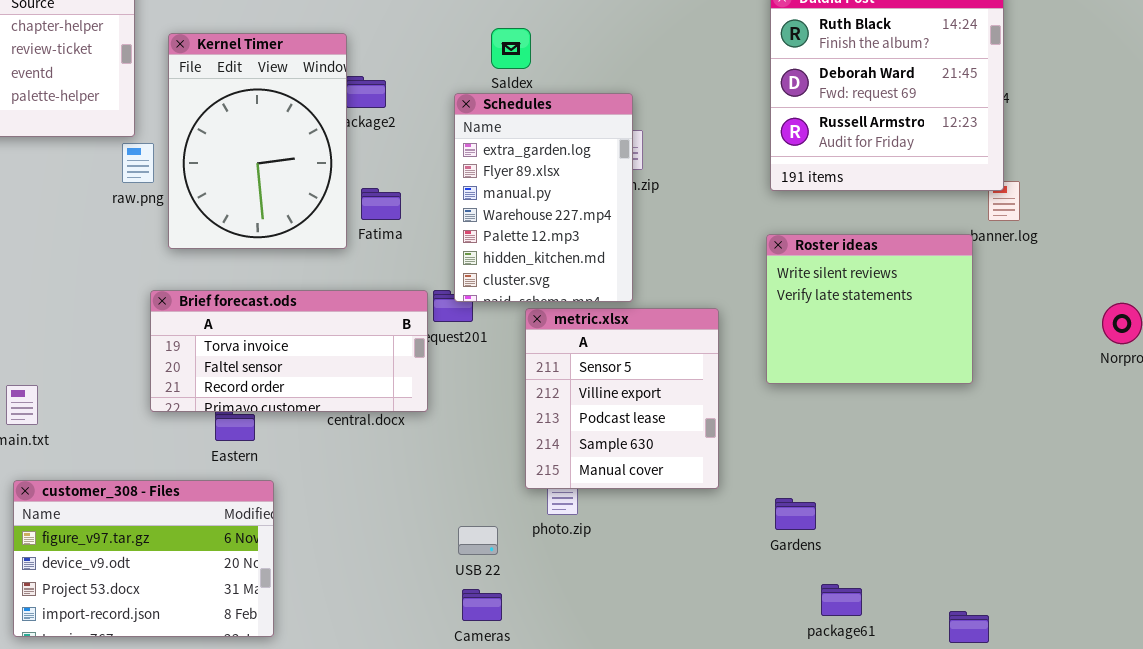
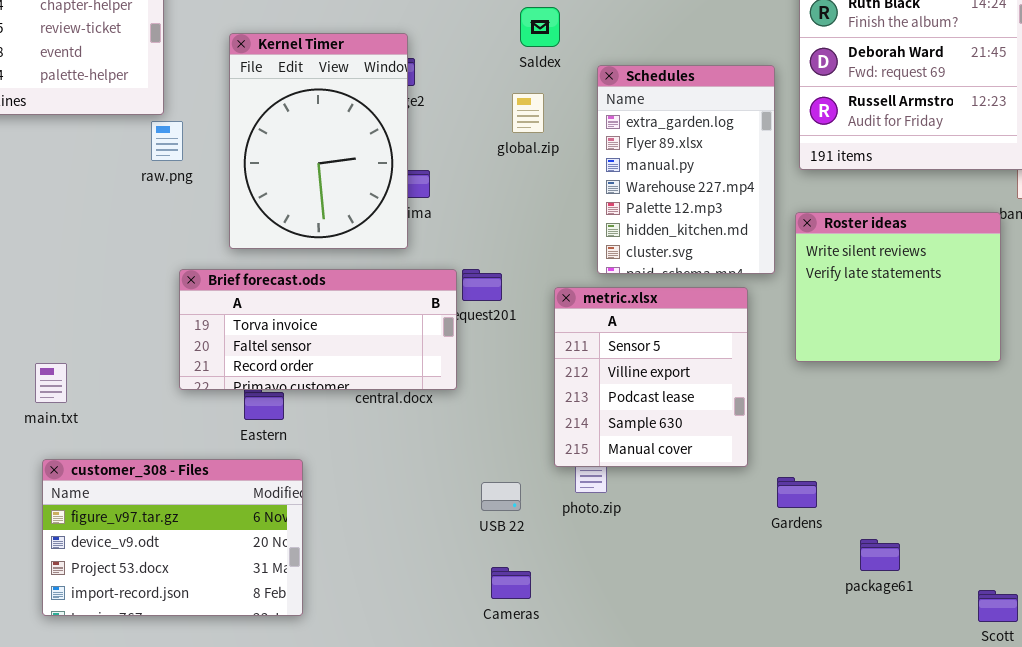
Kernel Timer: [168,33,347,249] -> [229,33,408,249], moved
Schedules: [454,93,633,302] -> [597,65,775,274], moved
Gardens: [775,498,816,530] -> [777,477,817,508], moved
USB 22: [458,526,498,555] -> [481,482,521,511], moved
package61: [821,584,862,616] -> [860,539,900,571], moved

